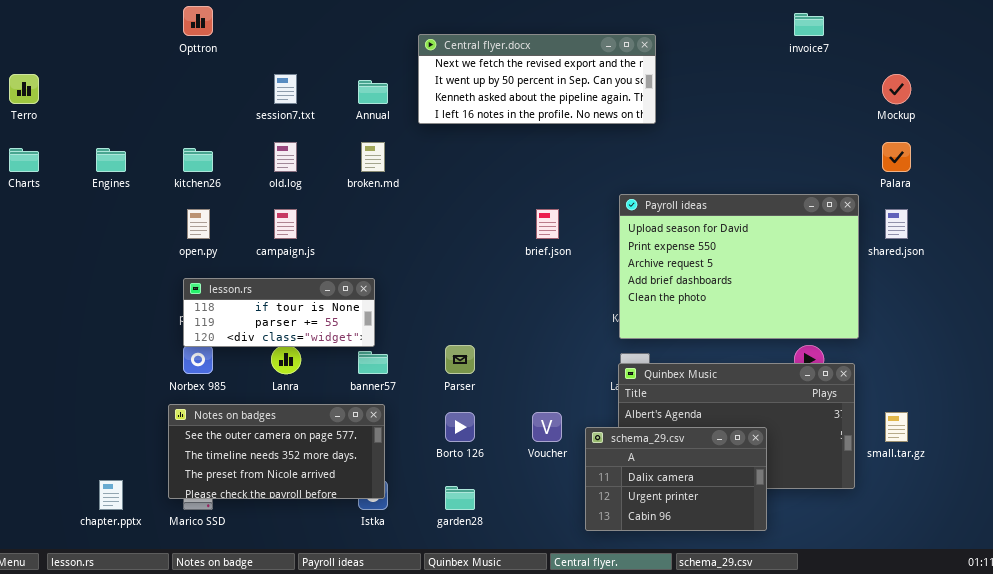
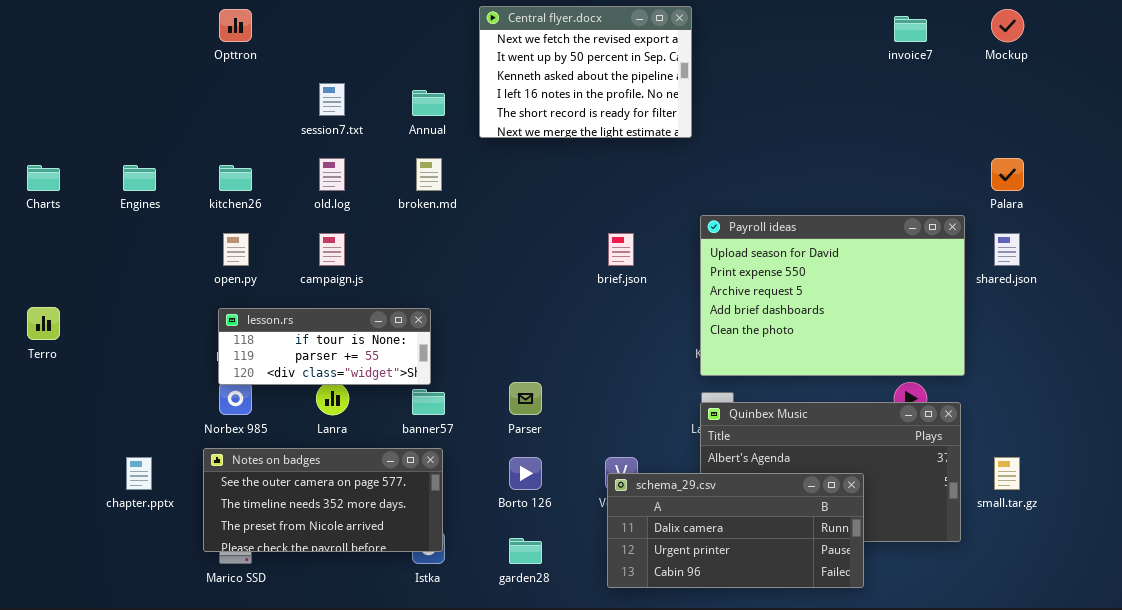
Central flyer.docx: [418,34,656,124] -> [479,6,692,138], resized
Terro: [9,74,39,104] -> [27,307,60,340], moved
Mockup: [882,74,911,104] -> [991,9,1024,42], moved
schema_29.csv: [585,427,767,531] -> [607,473,864,588], resized
chapter.pptx: [99,480,123,510] -> [126,457,152,490], moved

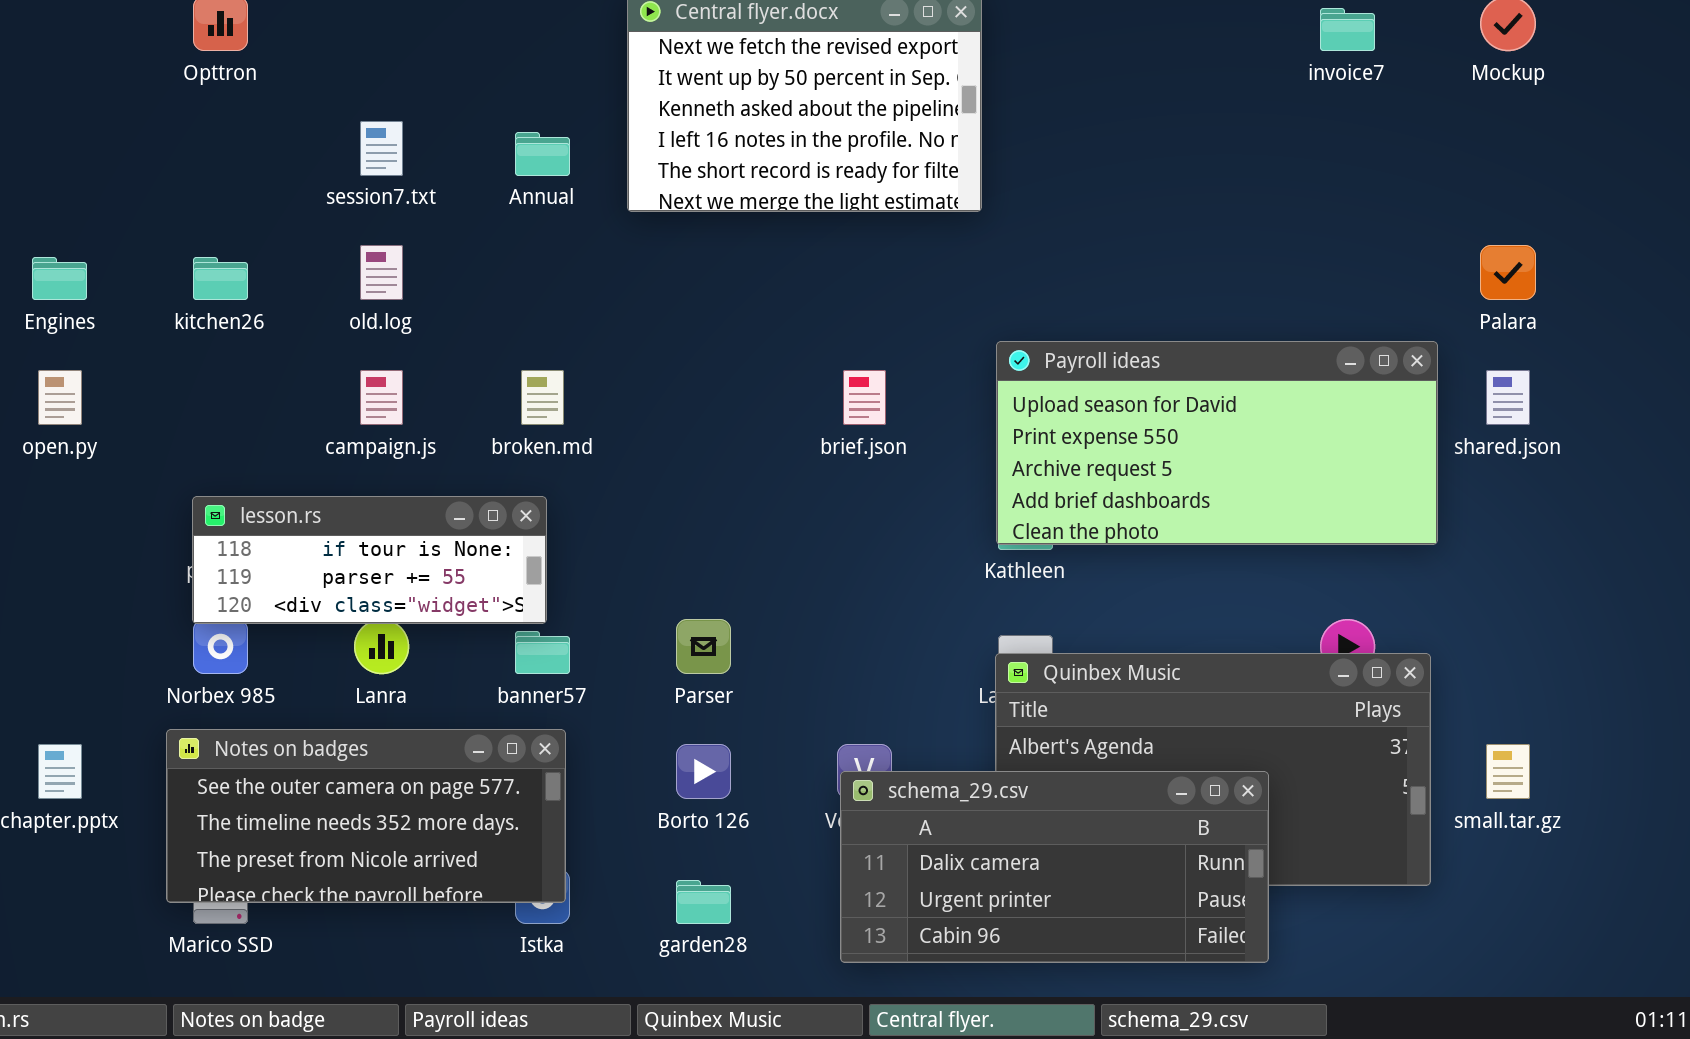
broken.md: [416,158,442,191] -> [521,370,564,425], moved
Payroll ideas: [700,215,965,376] -> [996,341,1438,545], resized
open.py: [223,233,249,266] -> [38,370,82,425], moved

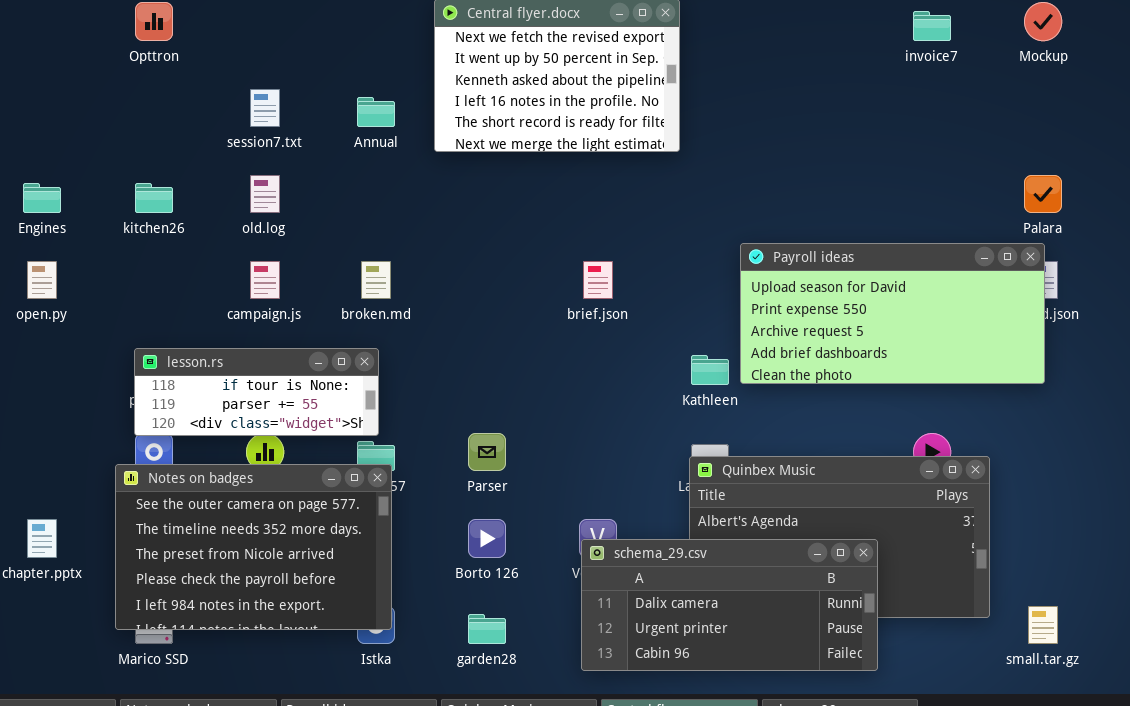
Payroll ideas: [996,341,1438,545] -> [740,243,1045,384], moved
Notes on badges: [166,729,566,903] -> [115,464,392,630], resized
small.tar.gz: [1486,744,1530,799] -> [1028,606,1058,644], moved

